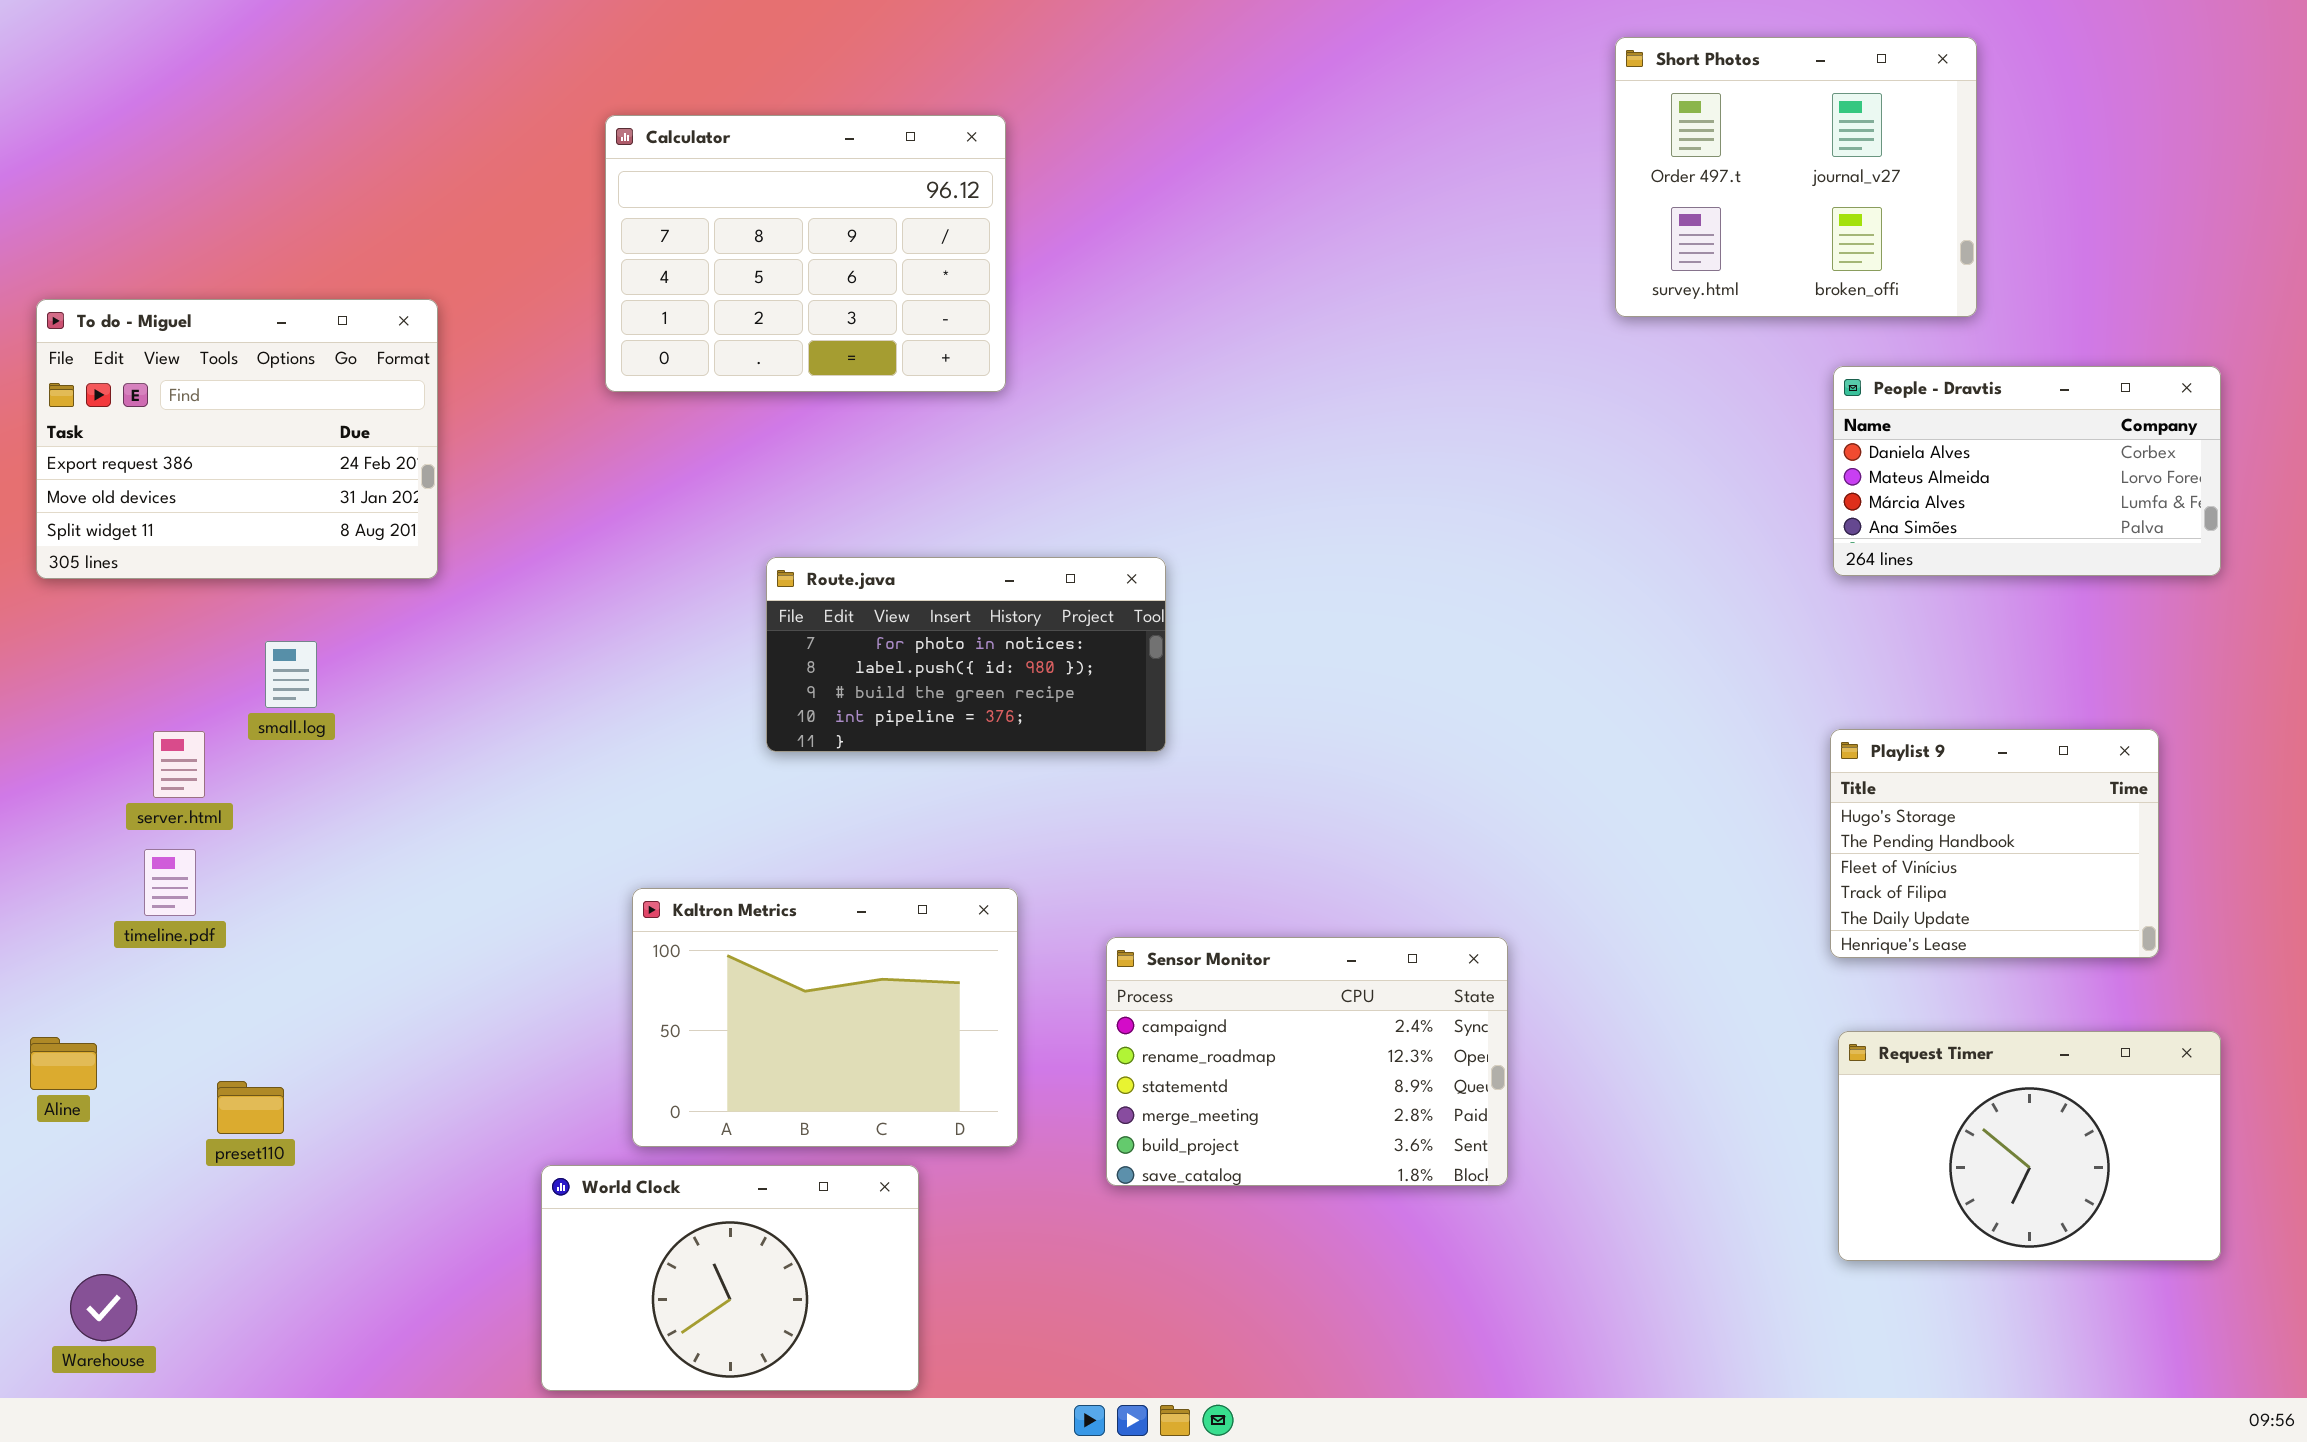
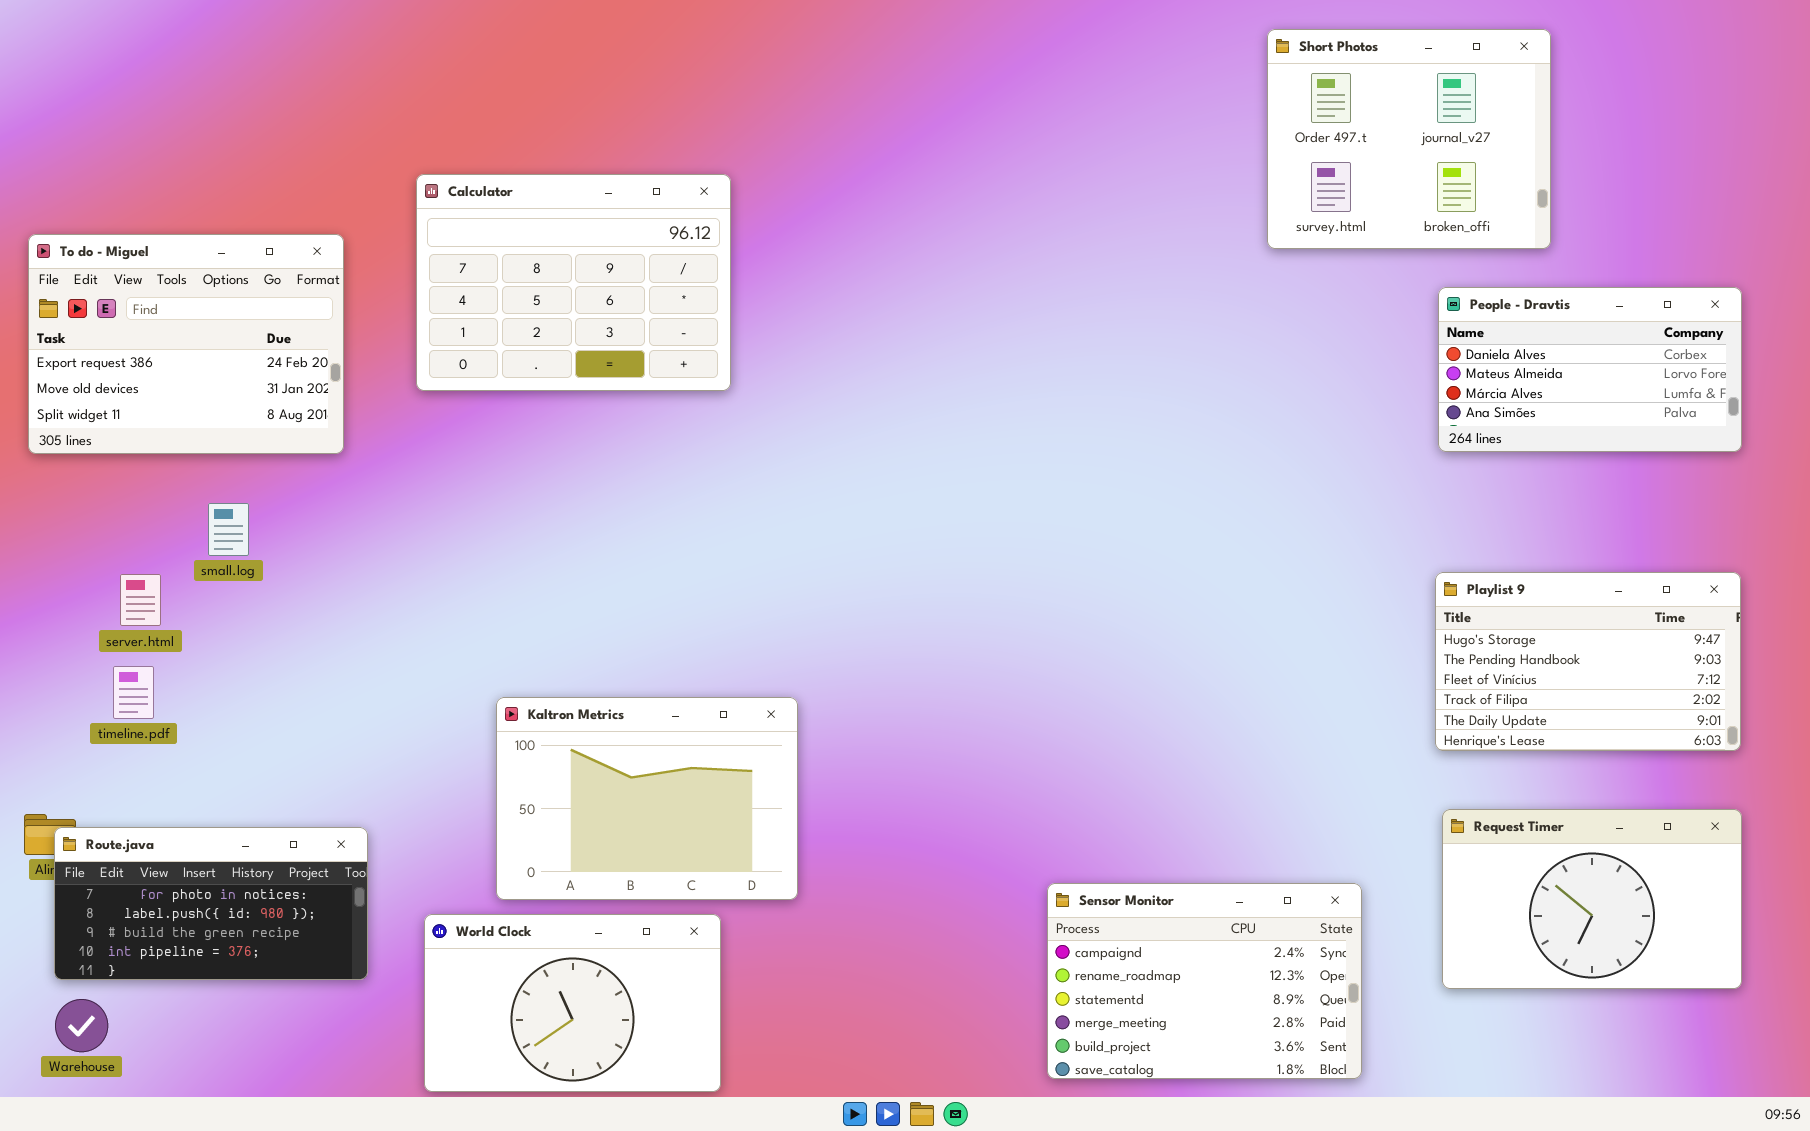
Calculator: [605,115,1006,392] -> [416,174,731,391], moved
Route.java: [766,557,1166,752] -> [54,827,368,980], moved
Playlist 9: [1830,729,2159,958] -> [1435,572,1741,751], resized
Sensor Monitor: [1106,937,1508,1186] -> [1047,883,1362,1079], moved

